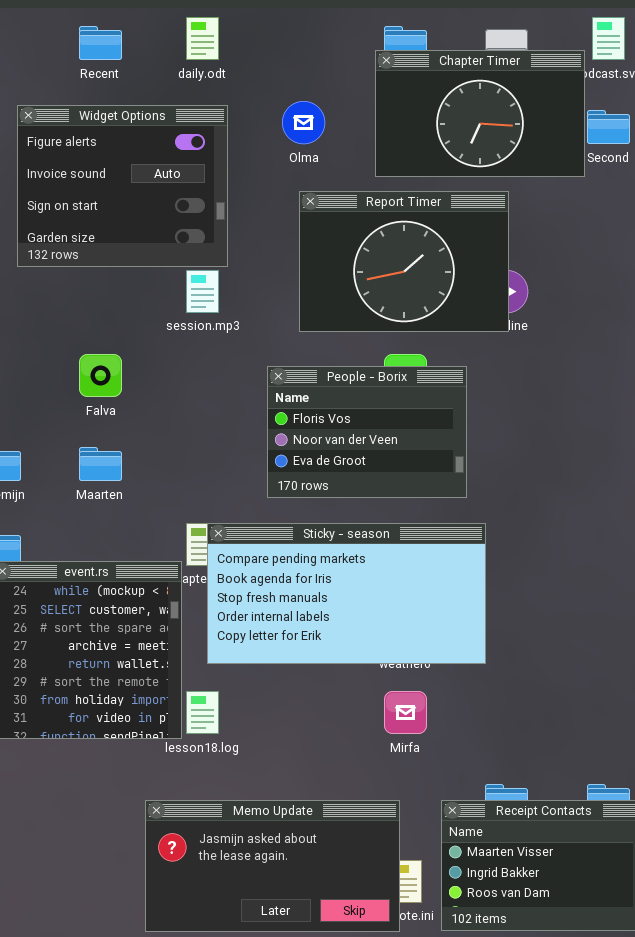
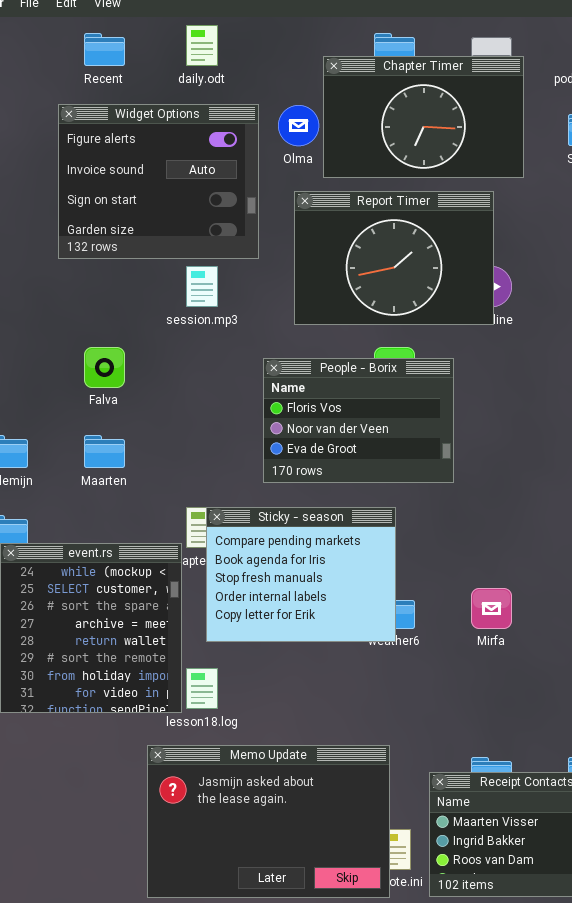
Chapter Timer: [375,50,585,177] -> [323,56,524,178], moved
Widget Options: [17,105,228,267] -> [58,104,259,259], moved
Sticky - season: [207,523,486,664] -> [206,507,396,642], resized
Mirfa: [384,691,427,734] -> [471,588,512,629], moved
Memo Update: [145,800,400,932] -> [147,745,390,898], resized

